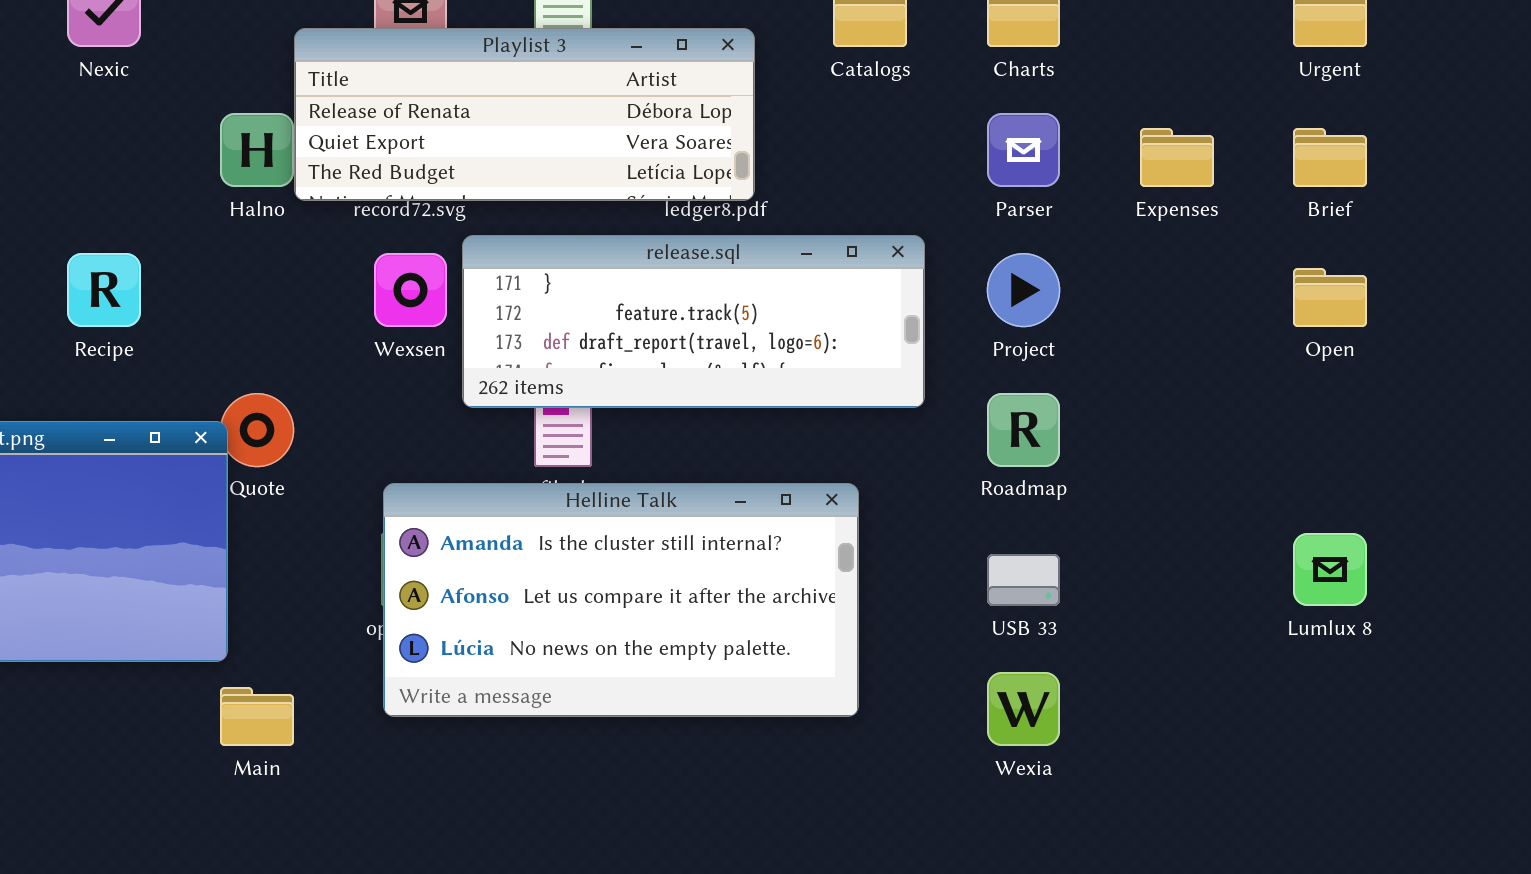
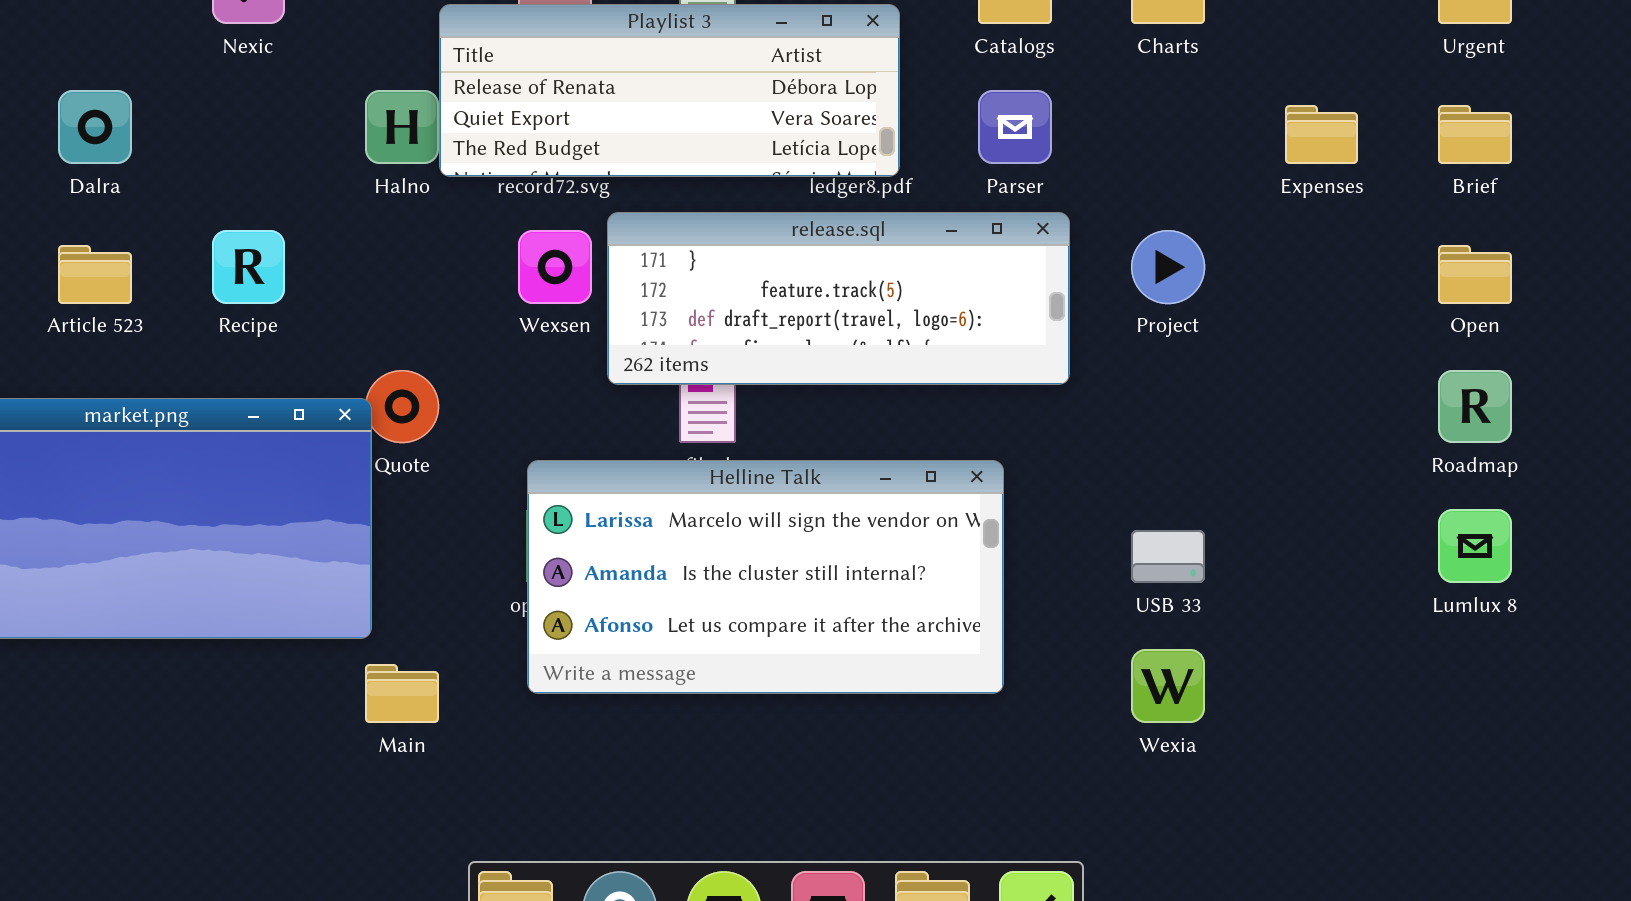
Parser: [987,113,1060,187] -> [978,90,1052,164], moved
Roadmap: [987,393,1060,467] -> [1438,370,1512,443], moved
Helline Talk: [383,483,859,717] -> [527,460,1004,694], scrolled up 1 row

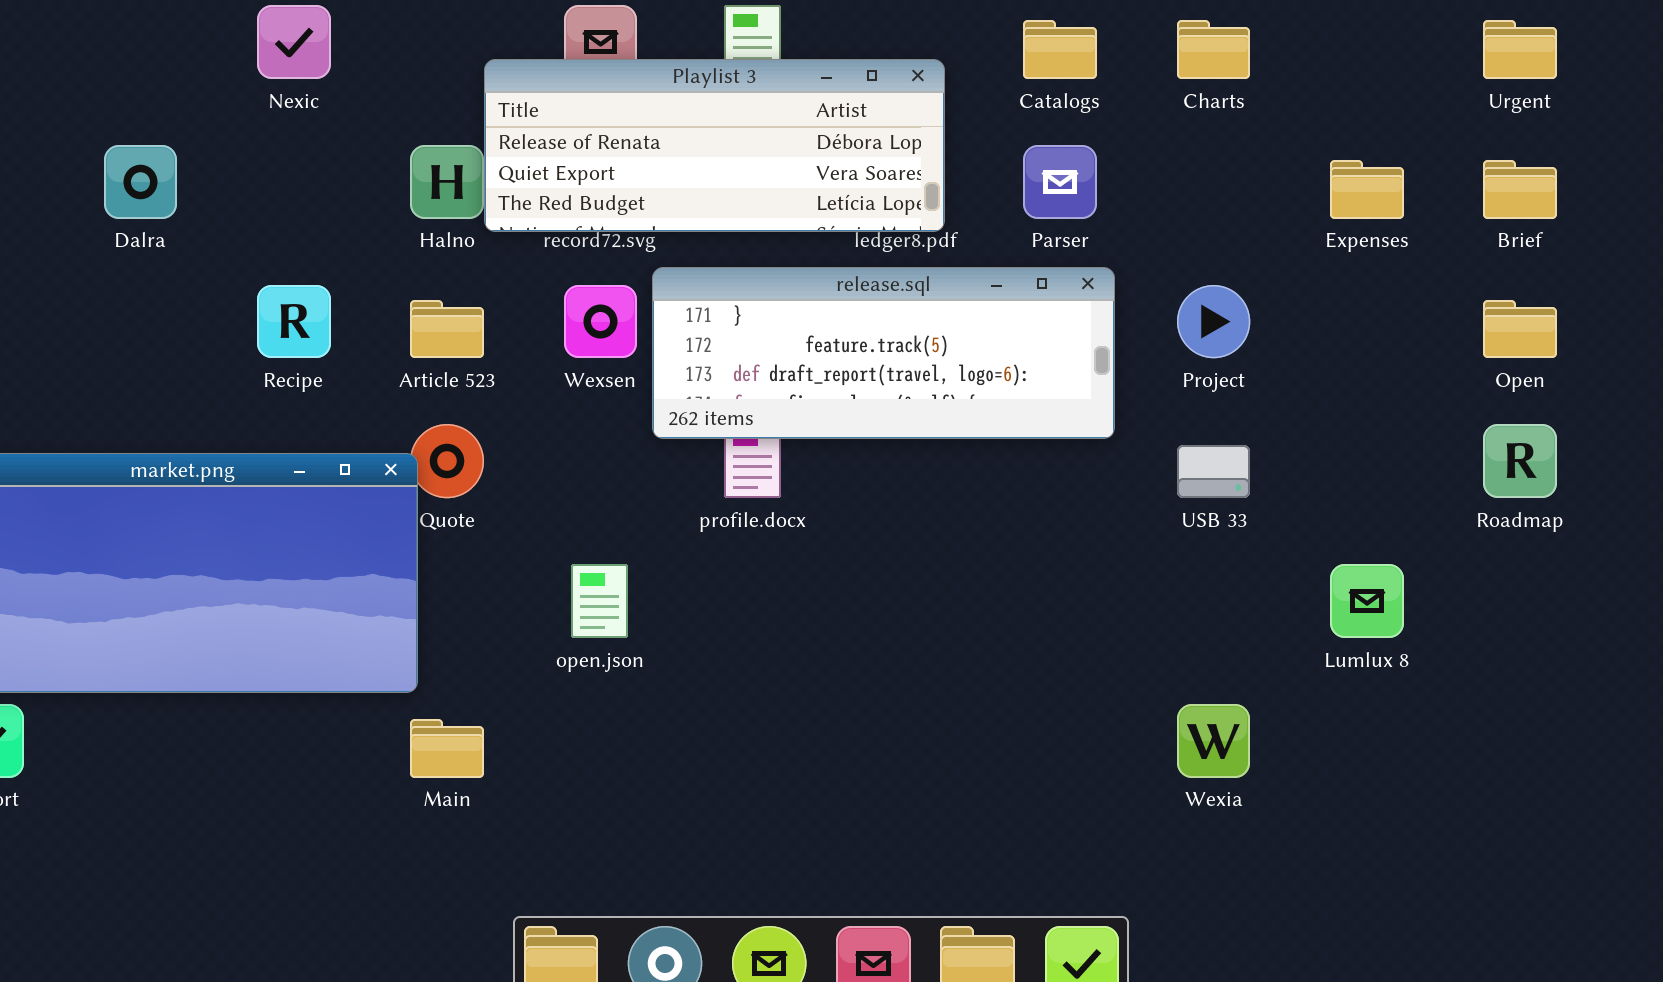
Article 523: [58,245,132,304] -> [410,300,484,358], moved
Helline Talk: [527,460,1004,694] -> none, closed
Lumlux 8: [1438,509,1512,583] -> [1330,564,1404,638], moved
USB 33: [1131,530,1205,583] -> [1177,445,1250,498], moved

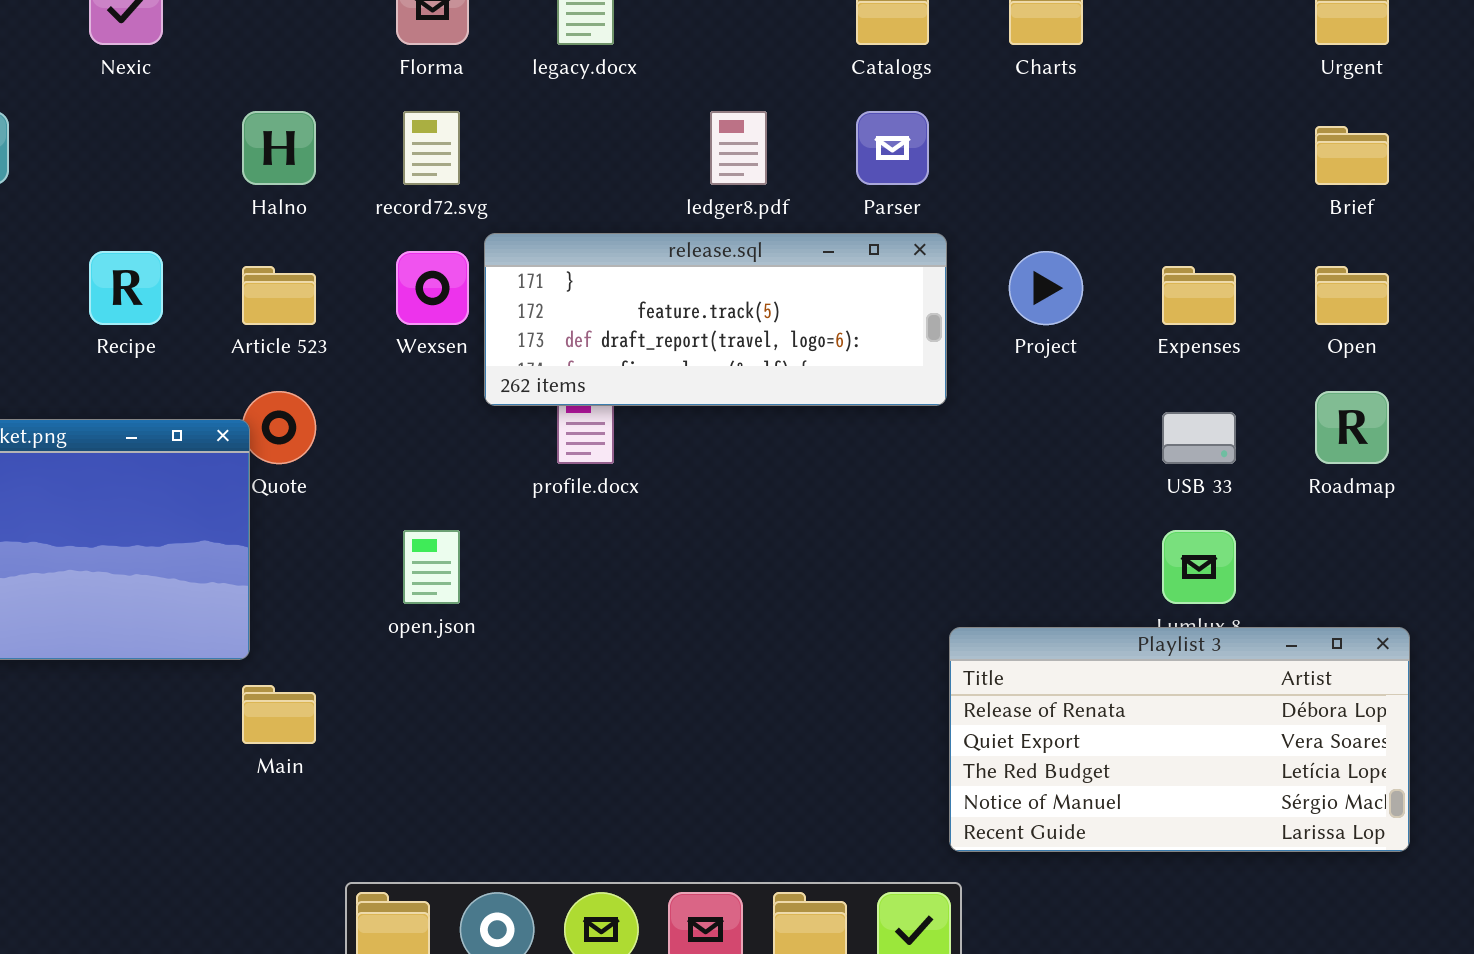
Playlist 3: [484,59,945,232] -> [949,627,1410,852], moved, resized
Expenses: [1330,160,1404,219] -> [1162,266,1236,325], moved
USB 33: [1177,445,1250,498] -> [1162,412,1236,464], moved

